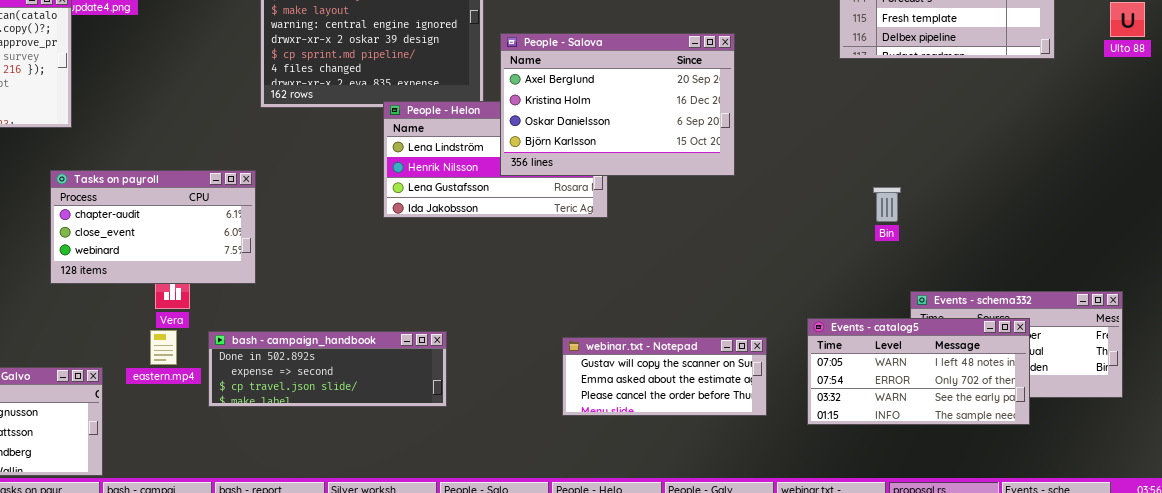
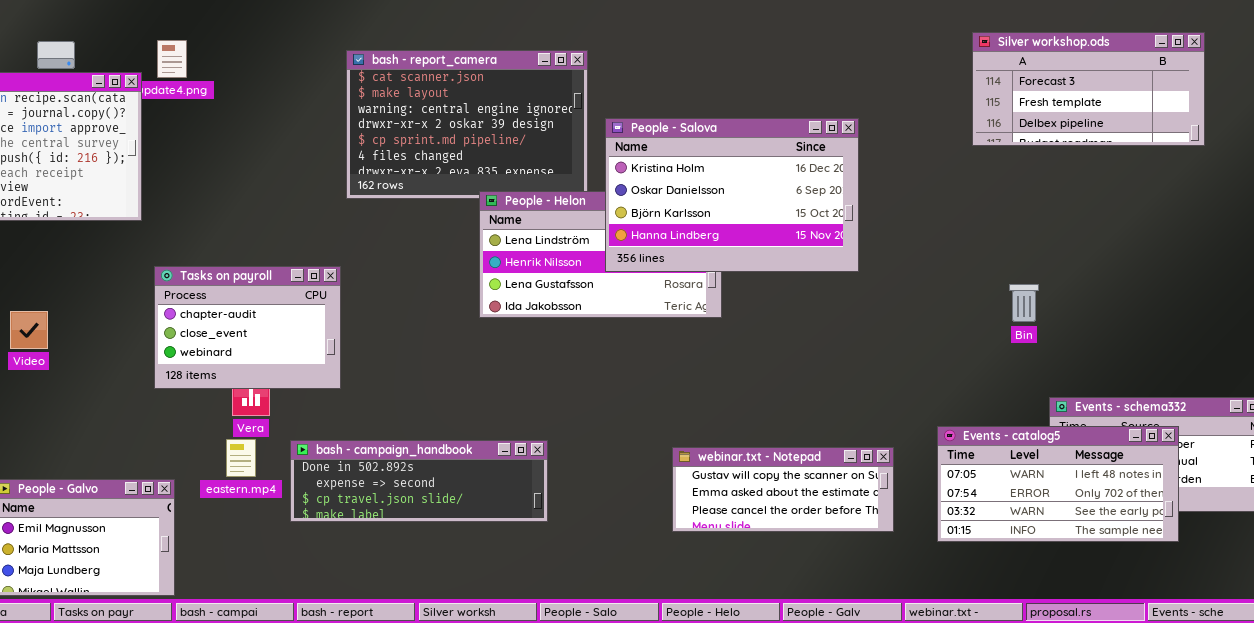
People - Salova: [500,33,735,176] -> [605,118,859,272], scrolled down 1 row
Tasks on payroll: [50,170,256,284] -> [154,266,341,389], resized

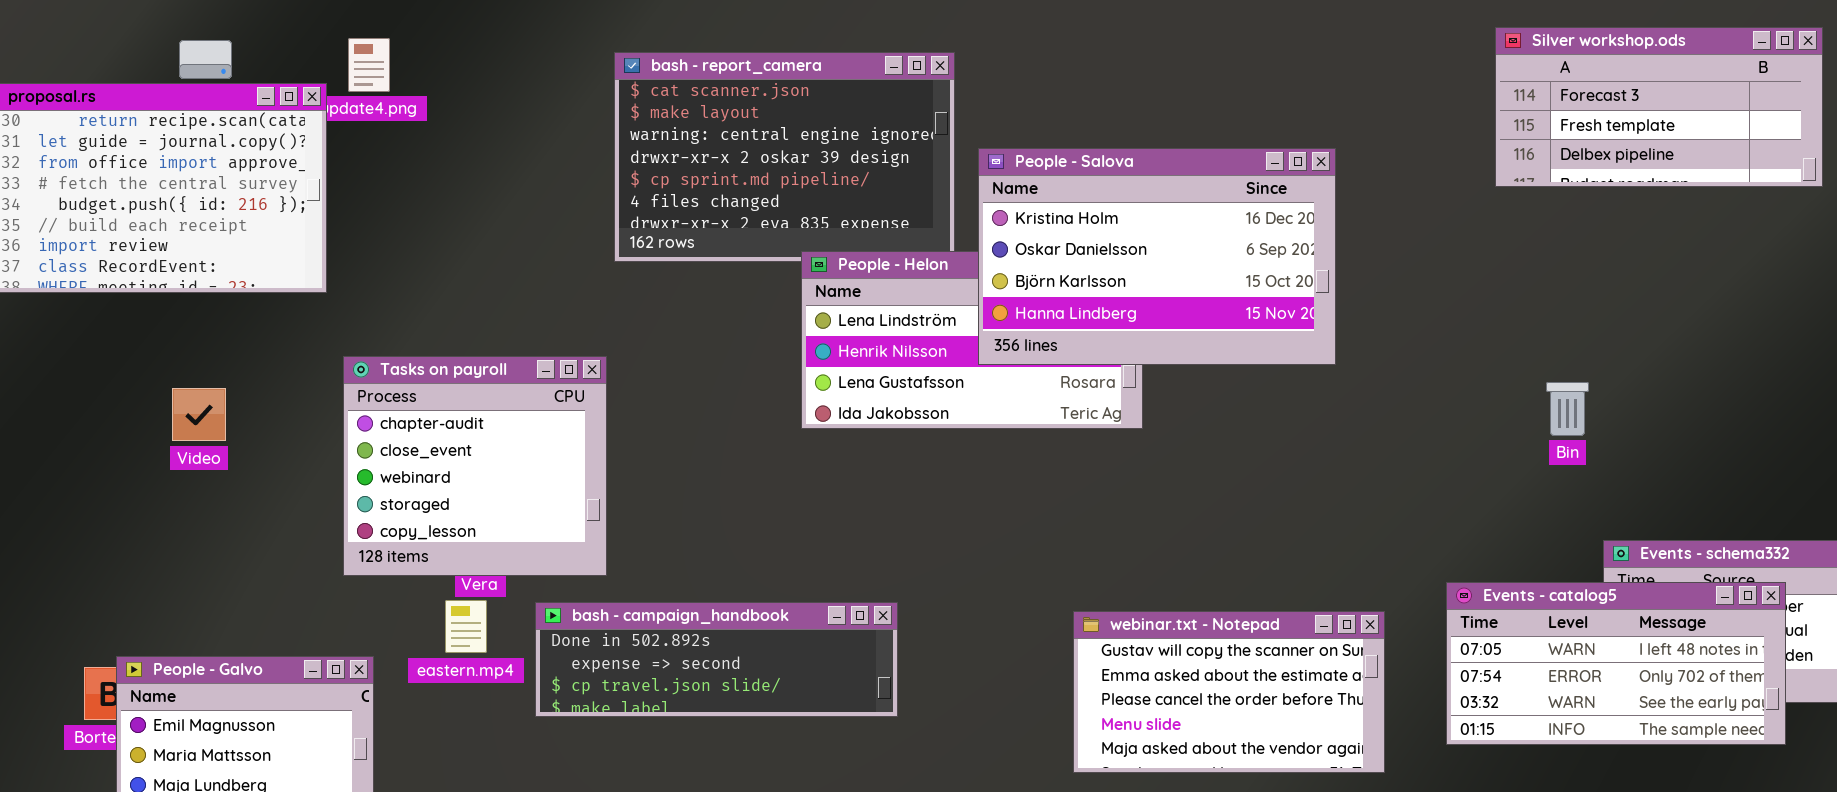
Tasks on payroll: [154,266,341,389] -> [343,356,607,576], resized
Video: [10,311,48,349] -> [172,388,226,441], moved
webinar.txt - Notepad: [672,447,894,532] -> [1073,611,1385,773], resized

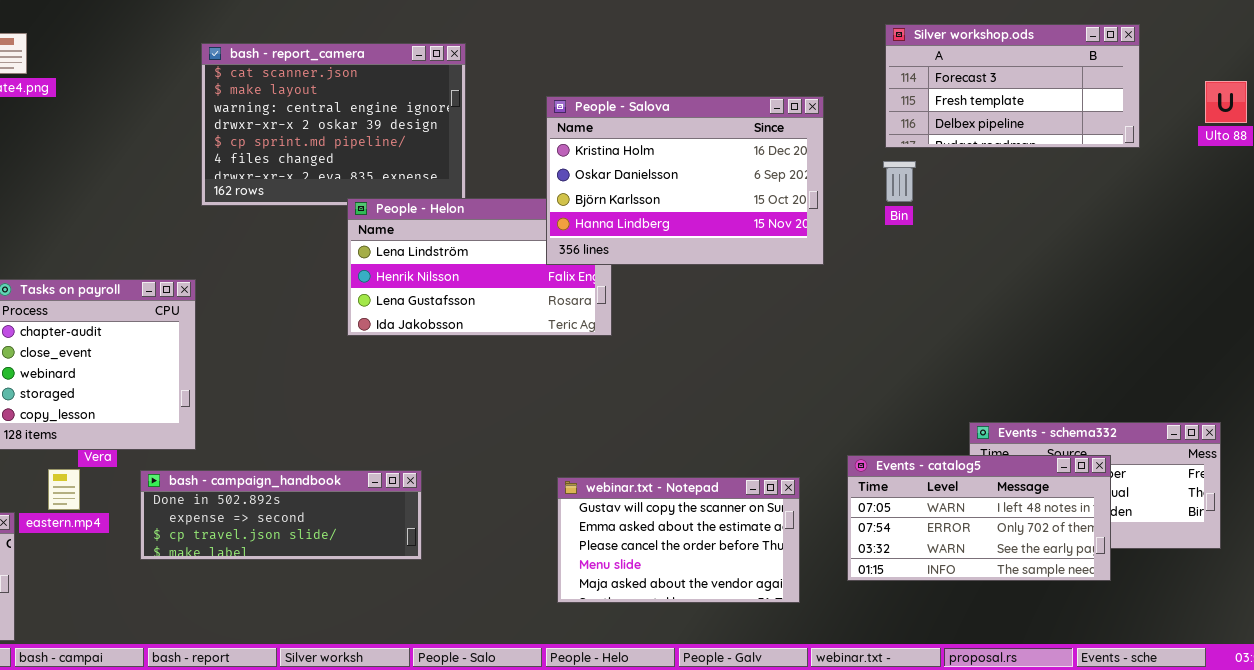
People - Salova: [978,148,1336,365] -> [546,96,824,265], moved
Bin: [1546,382,1589,436] -> [883,161,916,202], moved
eastern.mp4: [445,600,487,653] -> [48,469,80,510], moved

